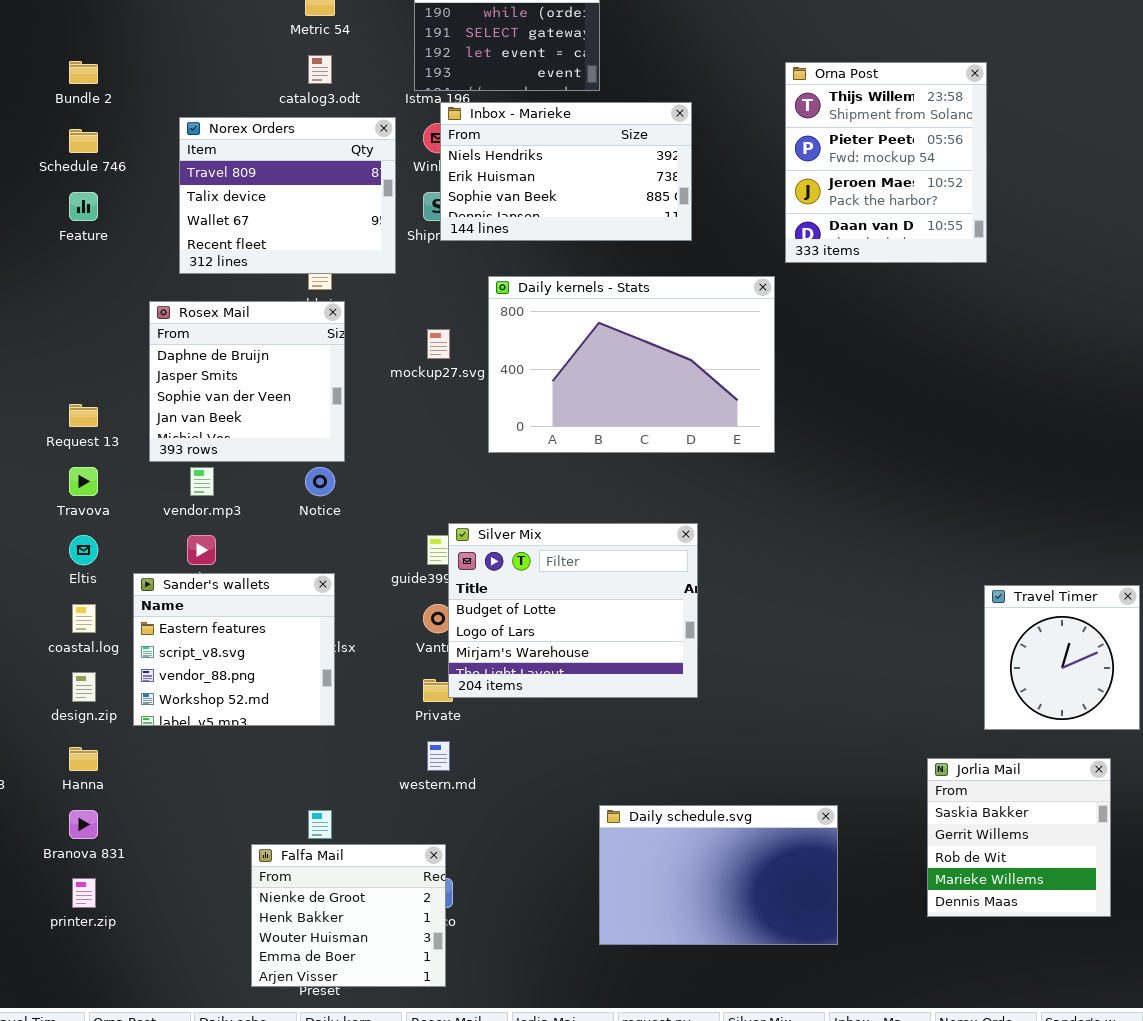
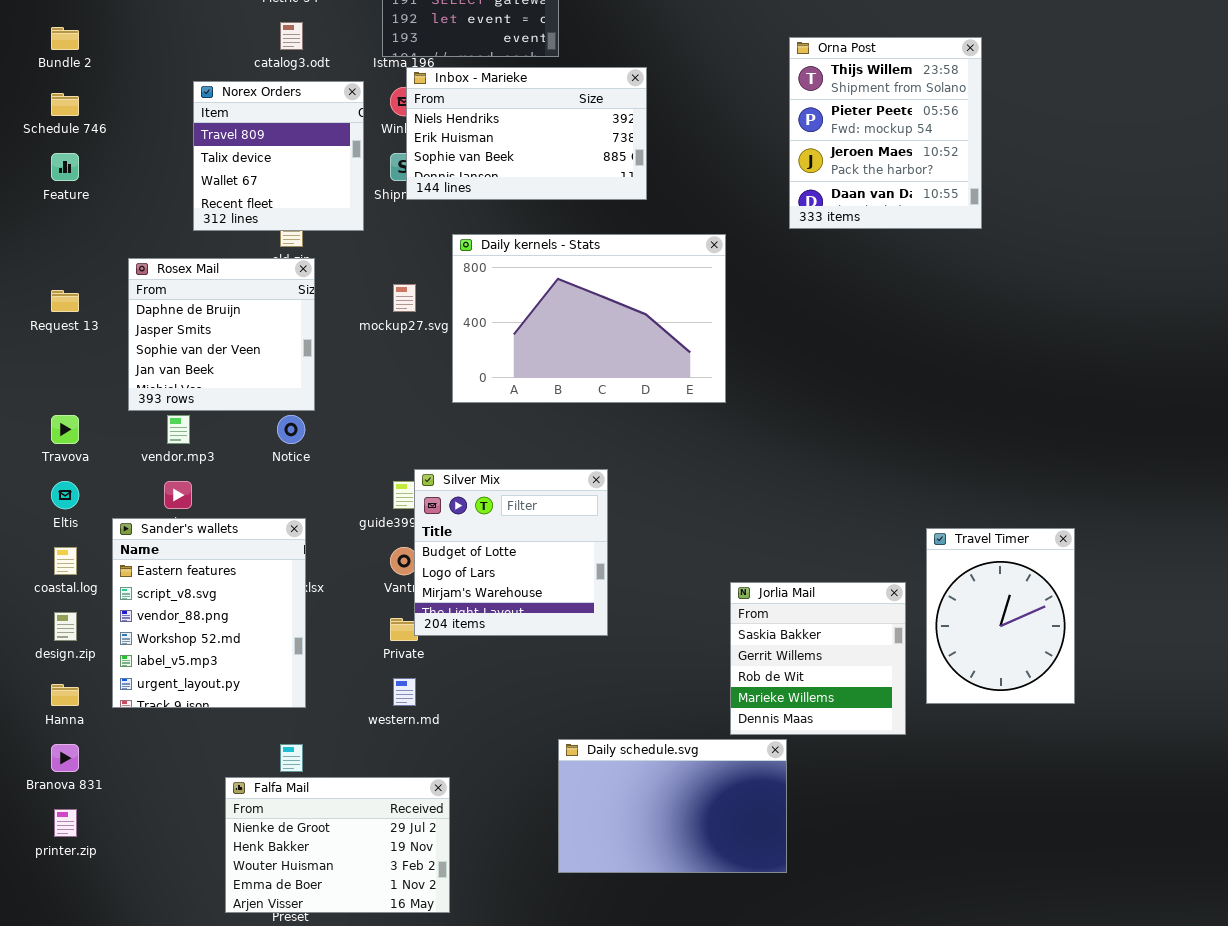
Orna Post: [785,62,987,263] -> [789,37,982,229], moved
Norex Orders: [179,117,396,274] -> [193,81,364,231], resized
Request 13: [69,404,98,427] -> [51,290,79,312], moved
Silver Mix: [448,523,698,698] -> [414,469,608,636], resized
Sander's wallets: [133,573,335,726] -> [112,518,306,708], resized
Travel Timer: [984,585,1140,730] -> [926,528,1075,704], resized
Jorlia Mail: [927,758,1111,917] -> [730,582,906,735], moved
Falfa Mail: [251,844,446,987] -> [225,777,450,913], resized

